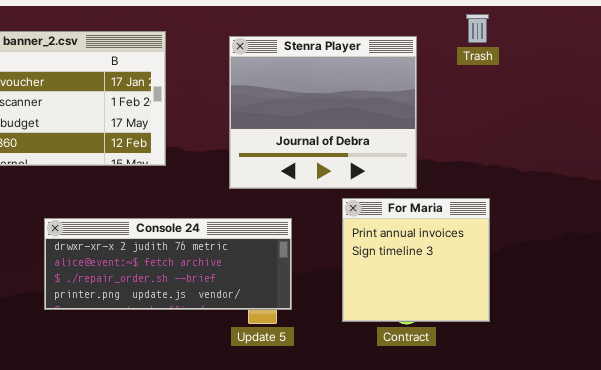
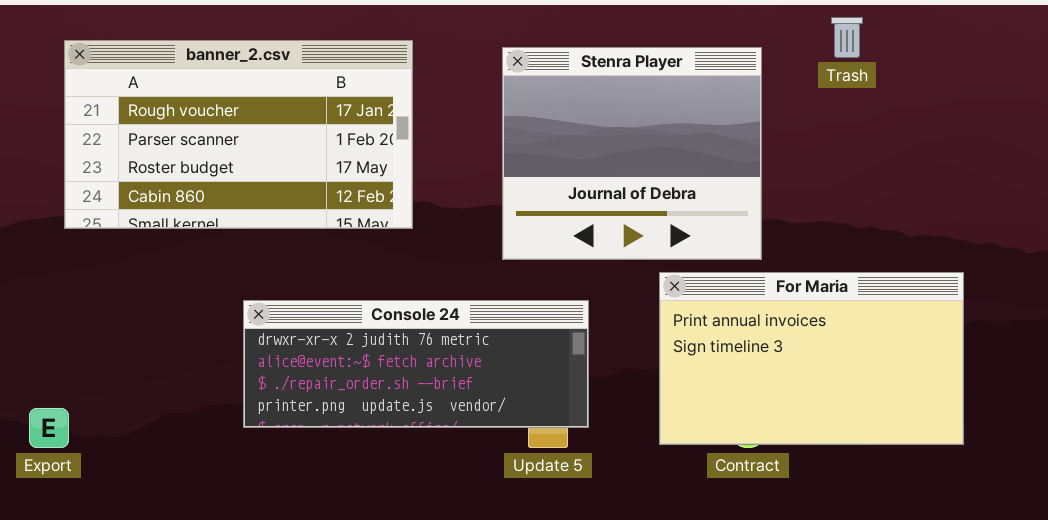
For Maria: [342,198,490,322] -> [659,272,964,445], resized

